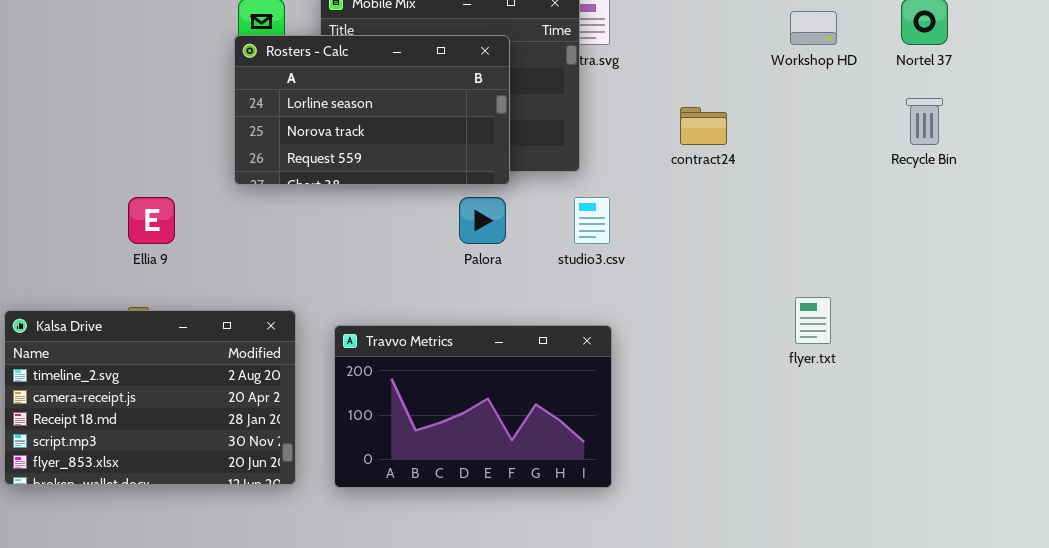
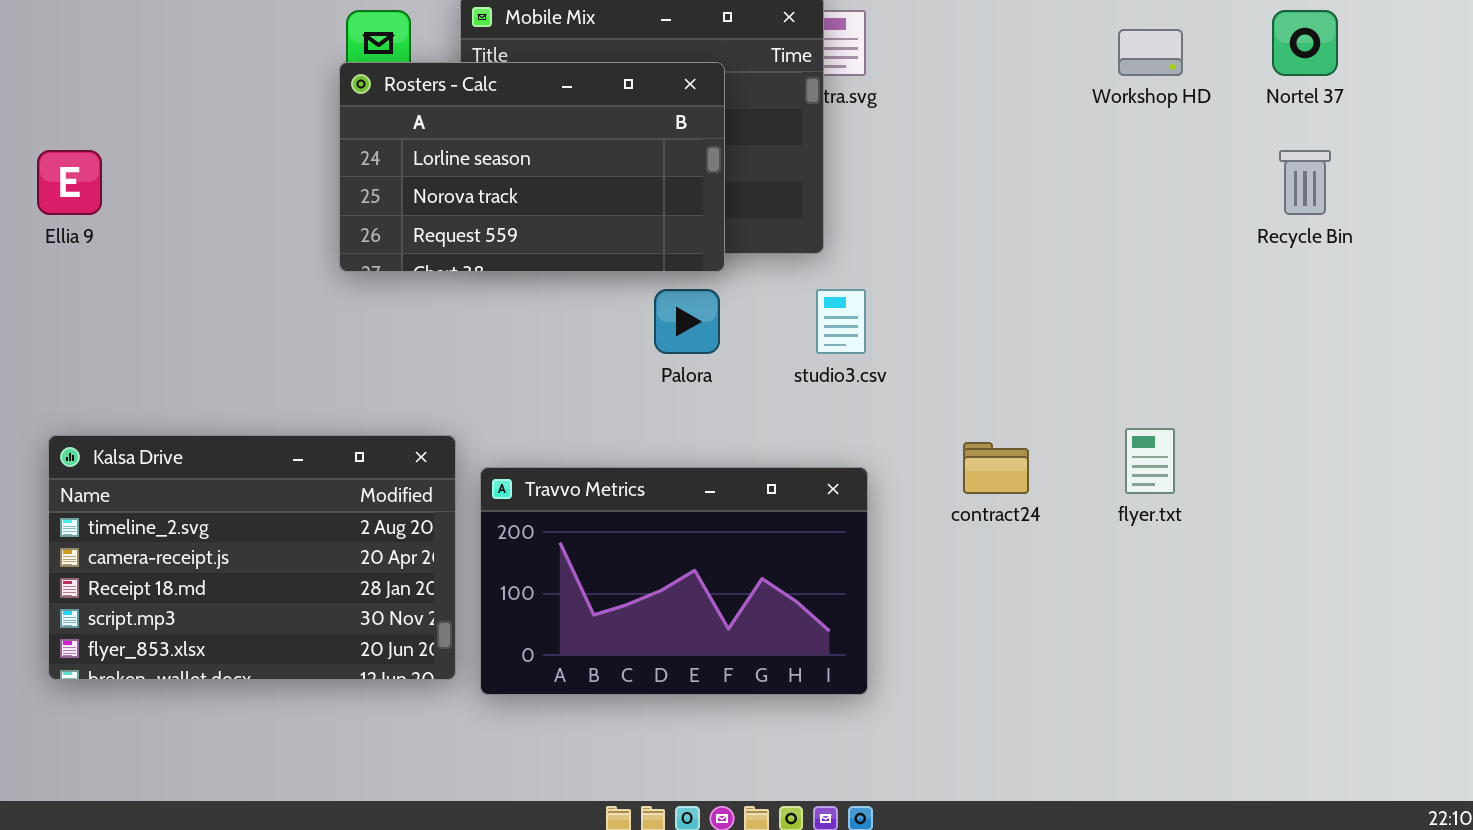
contract24: [680,107,727,145] -> [963,442,1029,494], moved
Ellia 9: [128,197,175,244] -> [37,150,102,215], moved
Kalsa Drive: [4,310,296,485] -> [48,435,456,680], moved

